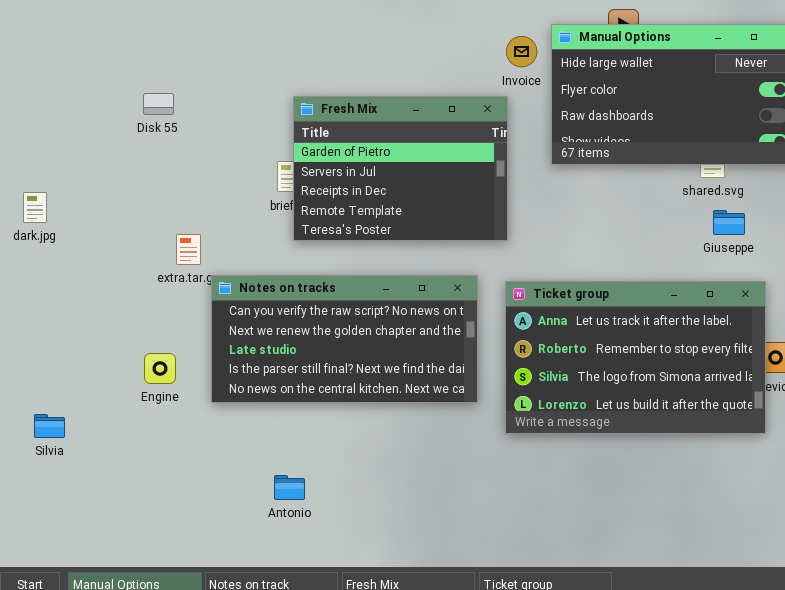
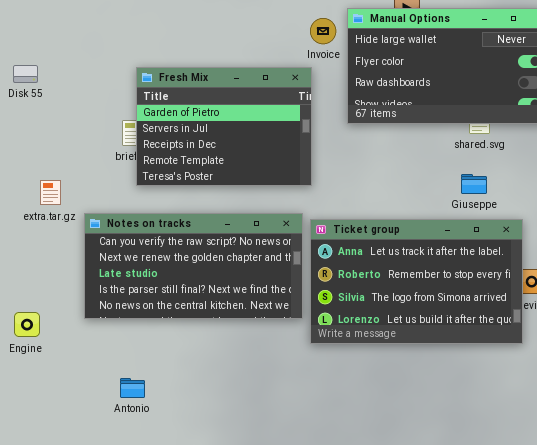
Giuseppe: [713,210,745,235] -> [461,174,487,194], moved
Notes on tracks: [211,275,478,403] -> [84,213,303,319], moved
Engine: [144,353,176,384] -> [14,312,40,337], moved

